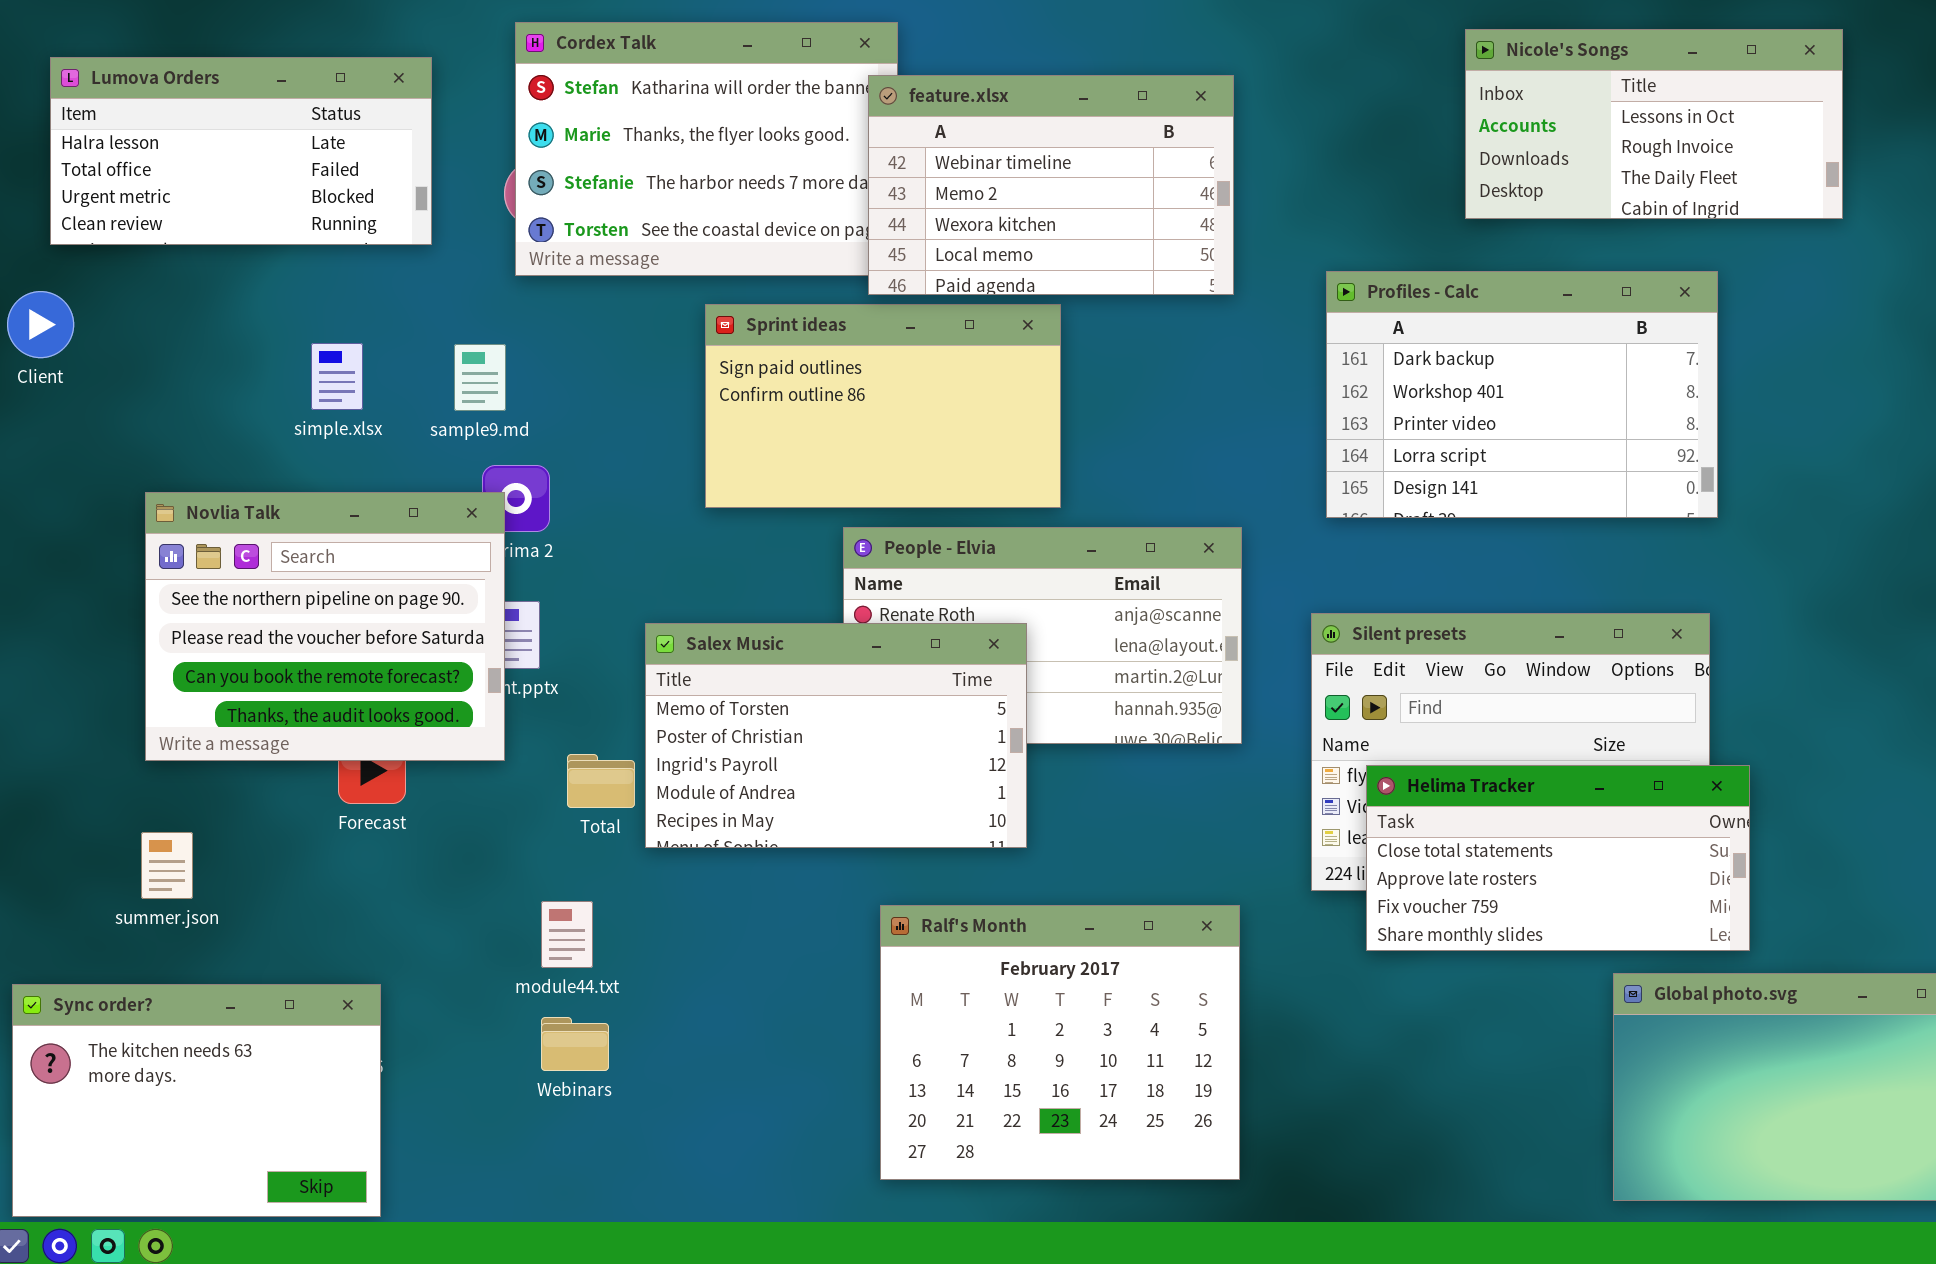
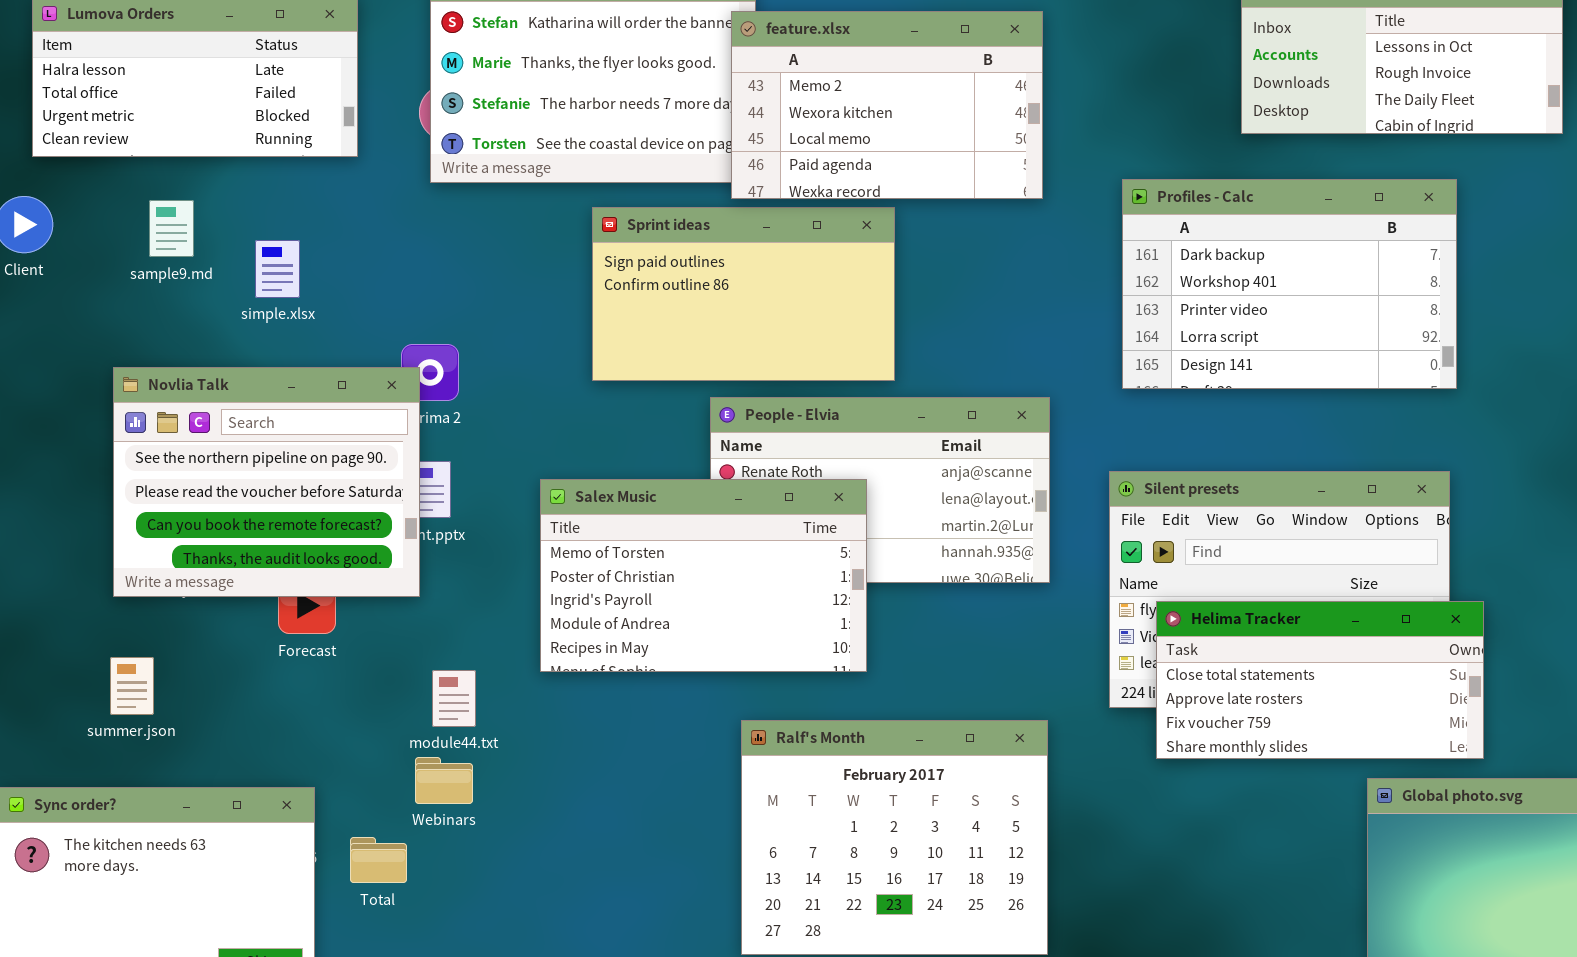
feature.xlsx: [868,75,1234,295] -> [731,11,1043,199], scrolled down 1 row
sample9.md: [454,344,506,411] -> [149,200,194,257], moved
Total: [567,754,635,808] -> [350,837,407,883], moved
module44.txt: [541,901,593,968] -> [432,670,476,727], moved
Webinars: [541,1017,609,1071] -> [415,757,473,804], moved

